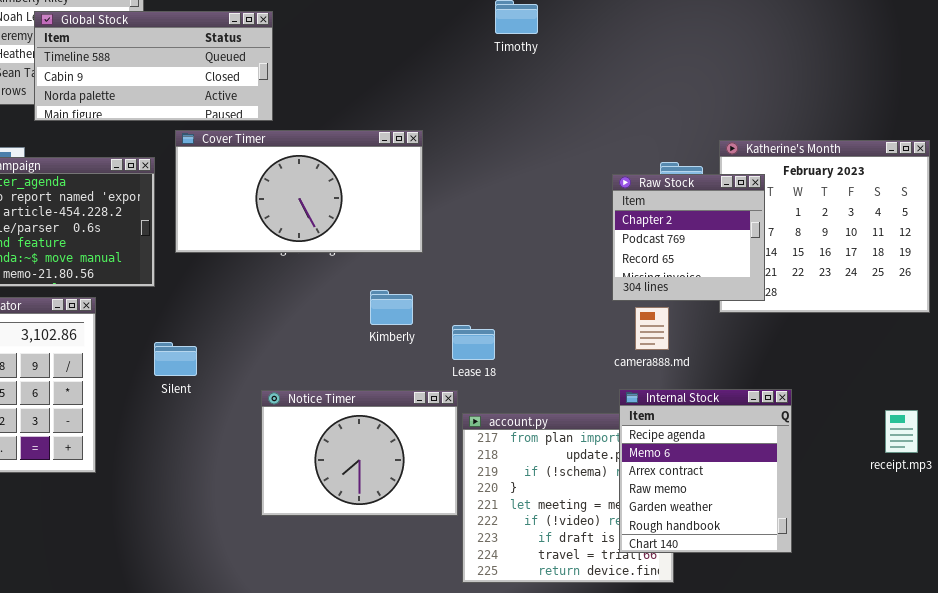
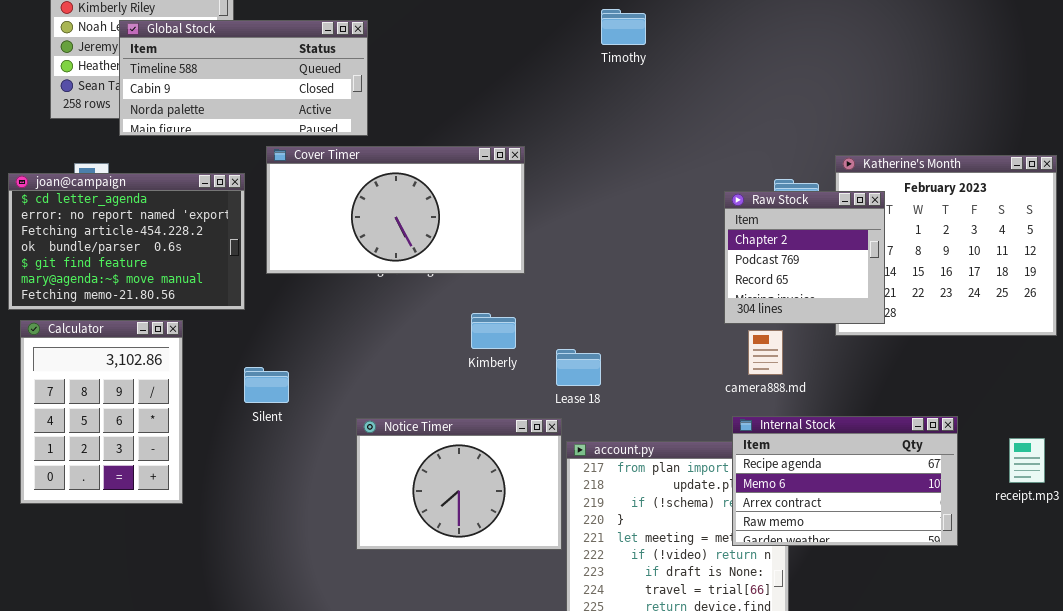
Internal Stock: [619,389,792,553] -> [732,416,958,546], resized

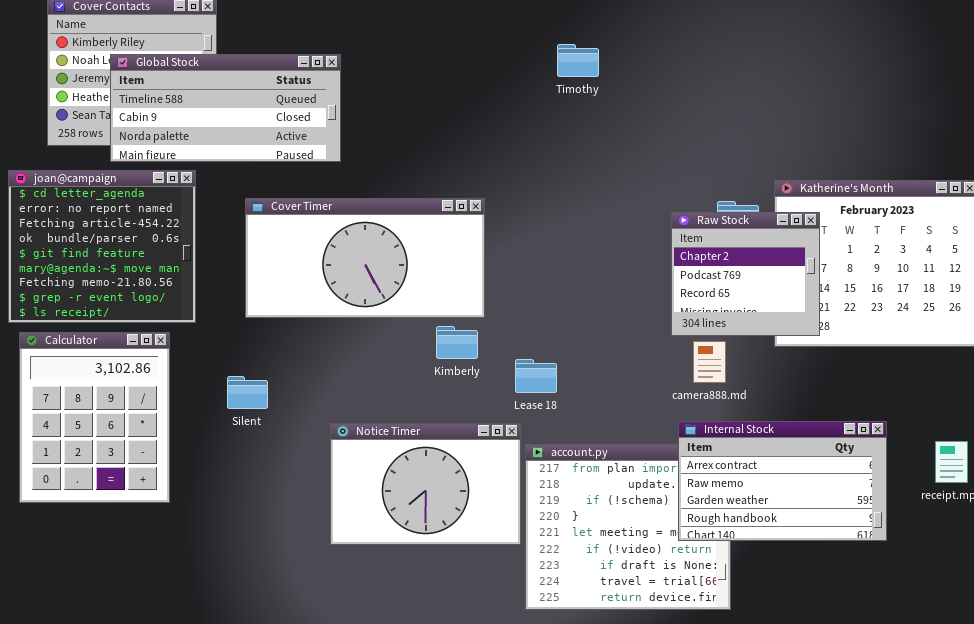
Cover Timer: [266,146,525,274] -> [245,198,485,318], moved
joan@campaign: [8,173,245,310] -> [8,170,196,323], resized
Internal Stock: [732,416,958,546] -> [678,421,887,541], scrolled down 2 rows

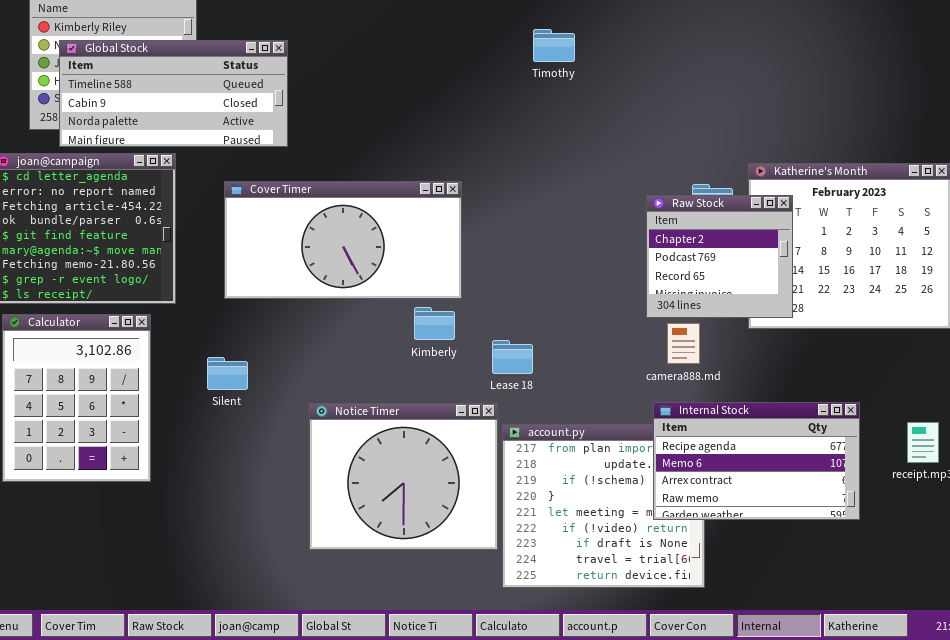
Global Stock: [110,54,341,162] -> [59,40,288,147], moved
Internal Stock: [678,421,887,541] -> [653,402,860,520], scrolled up 2 rows
Notice Timer: [330,423,521,545] -> [309,403,498,550], resized

